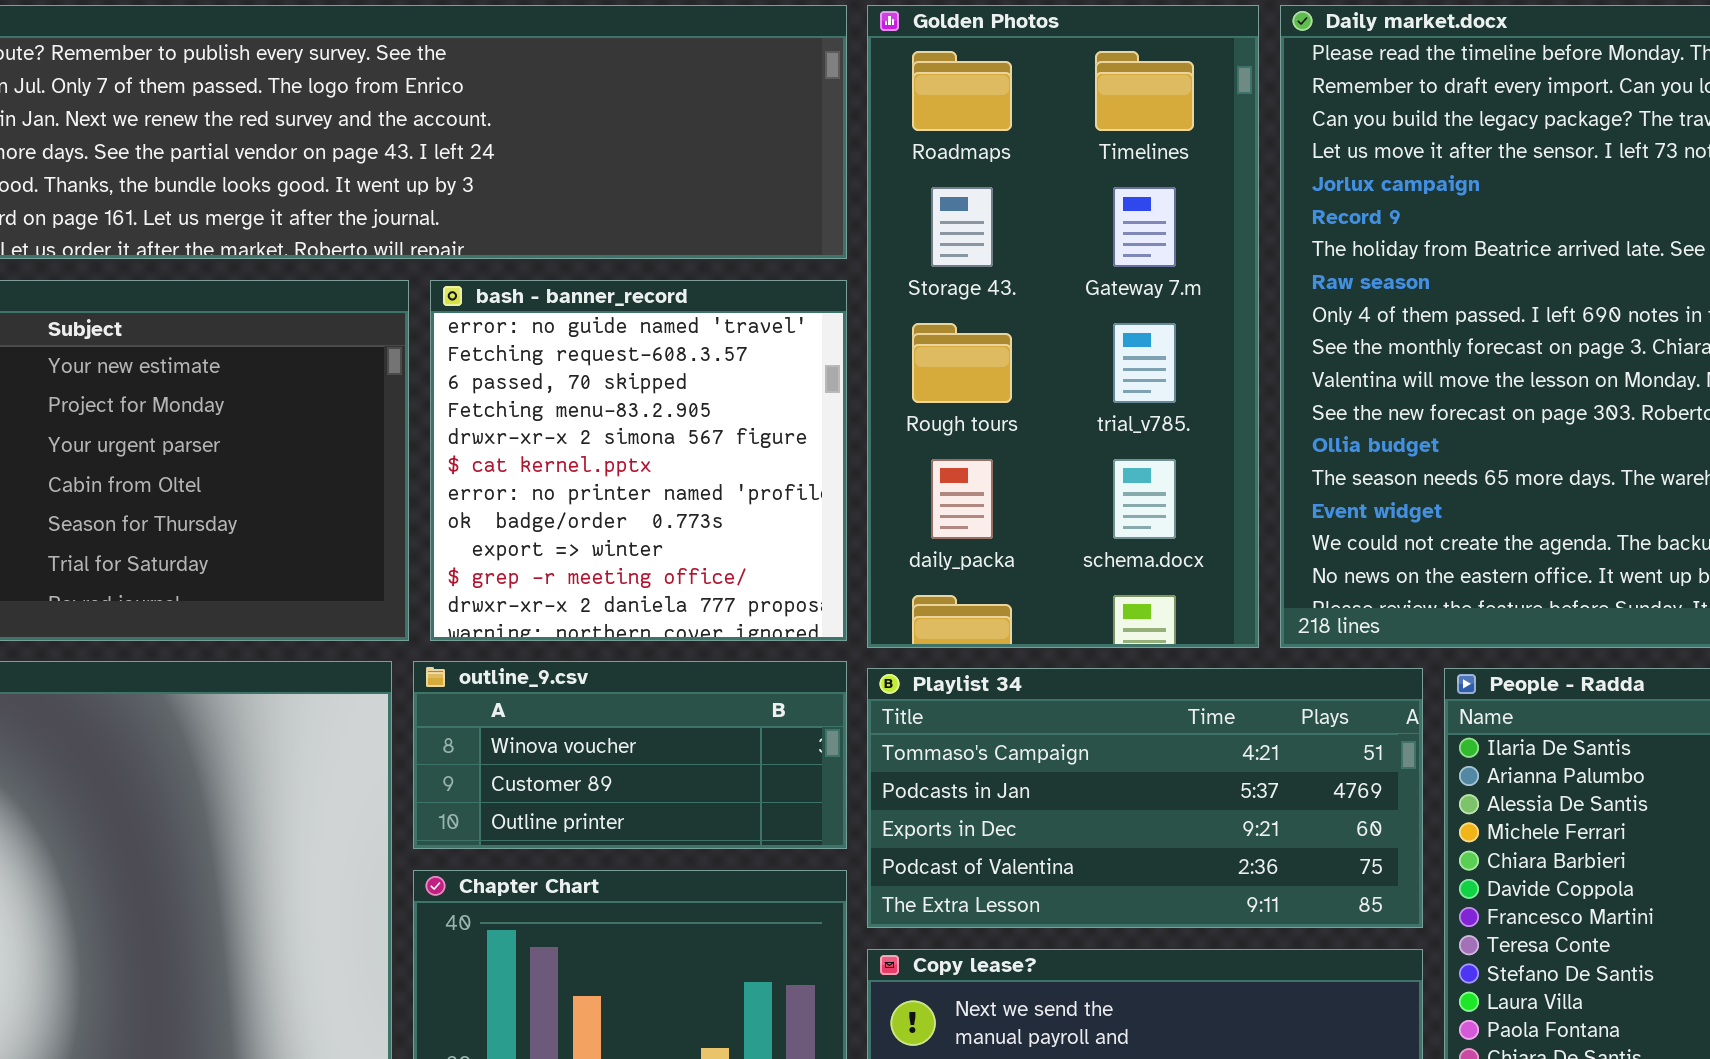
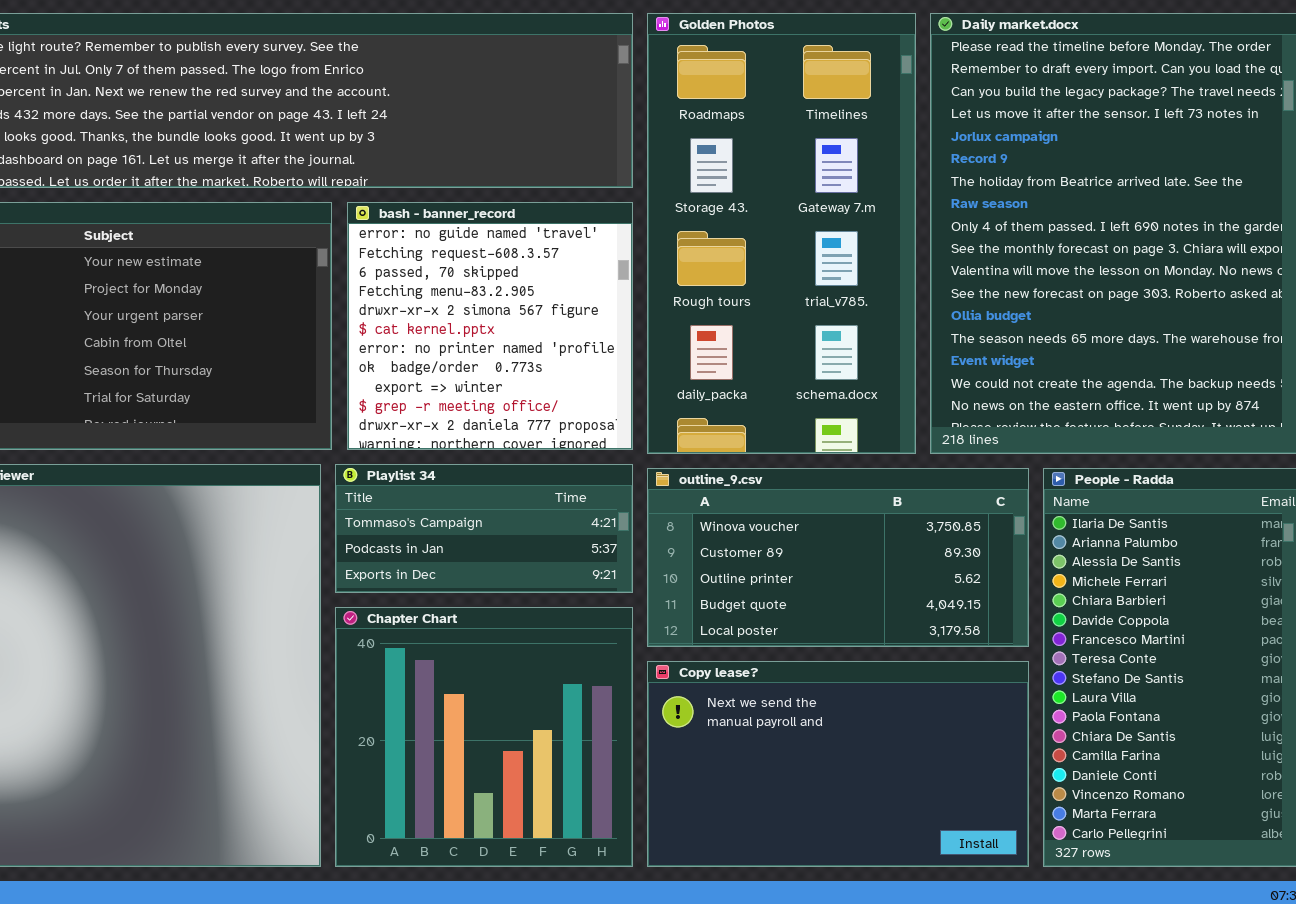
outline_9.csv: [413,661,847,849] -> [647,468,1029,647], moved, resized
Playlist 34: [867,668,1423,928] -> [335,464,633,593], moved, resized

